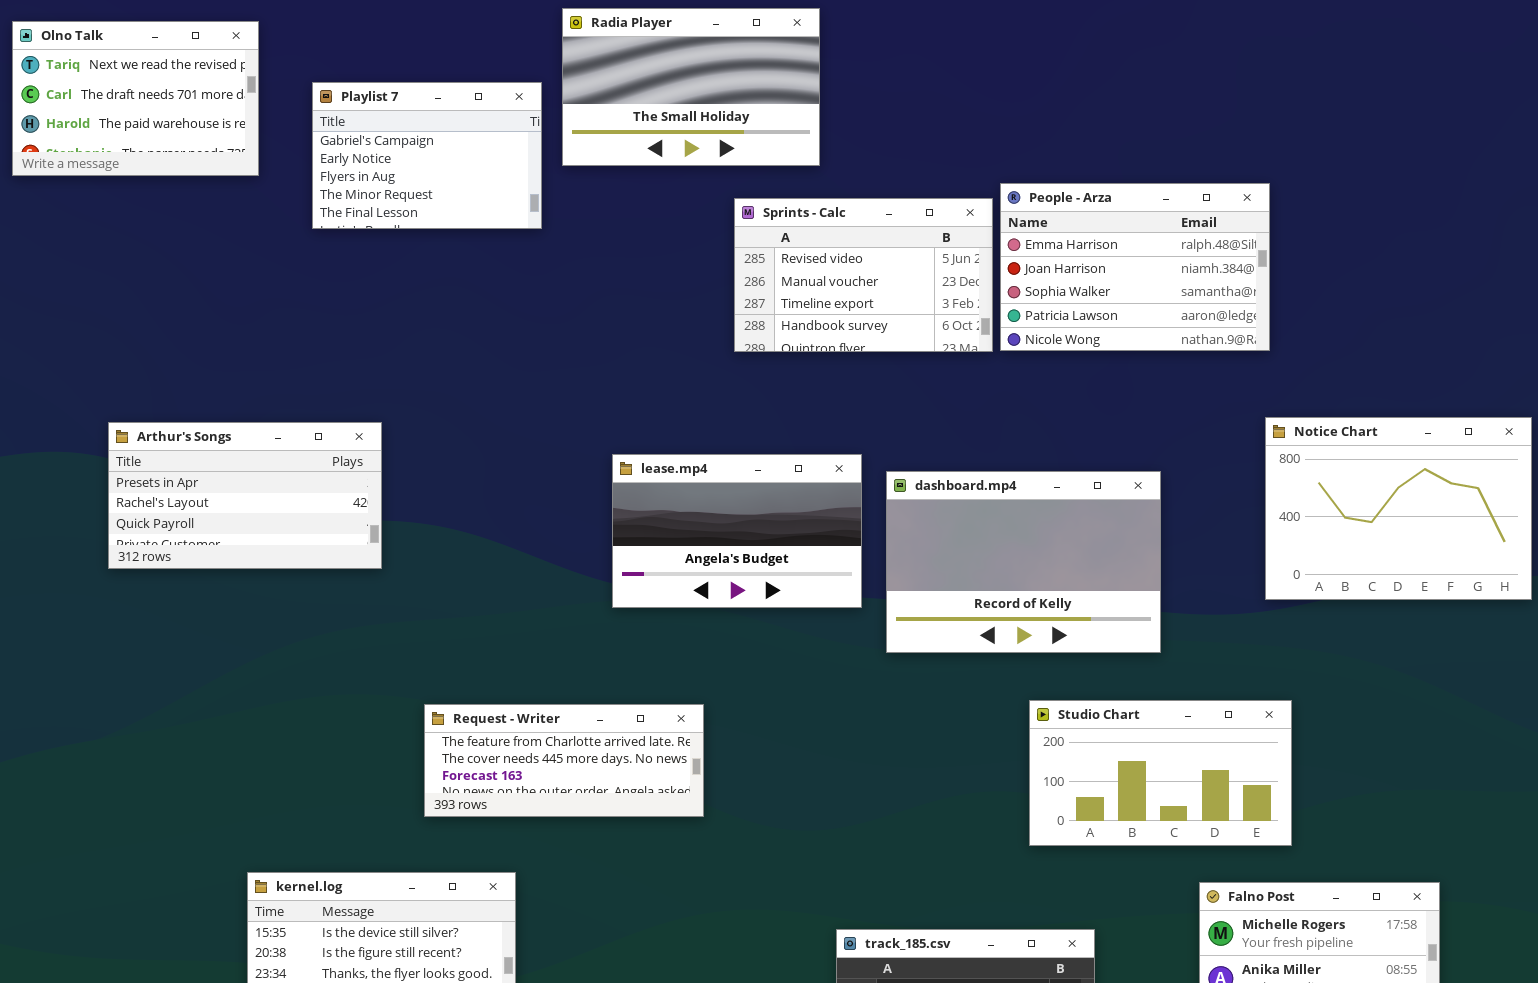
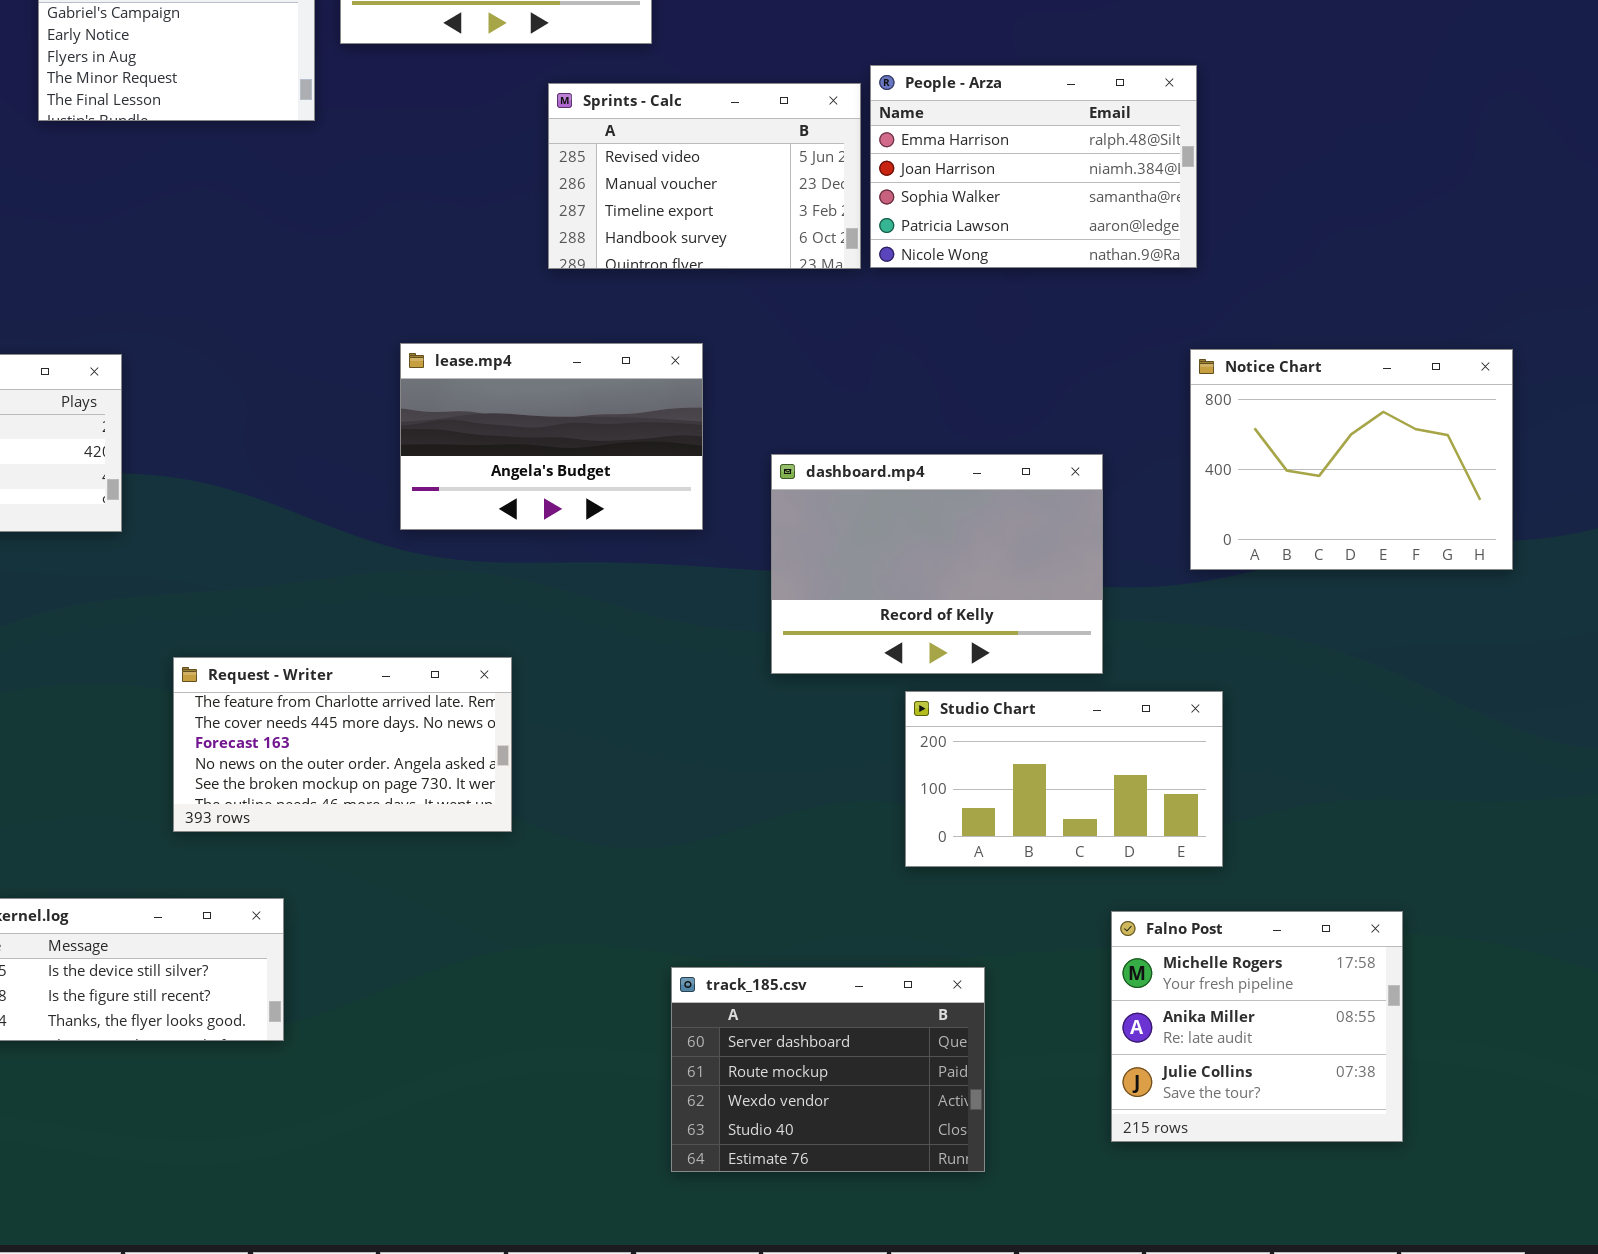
lease.mp4: [612,454,862,608] -> [400,343,703,530], moved
dashboard.mp4: [886,471,1161,653] -> [771,454,1103,674], moved
Request - Writer: [424,704,704,817] -> [173,657,512,832], resized

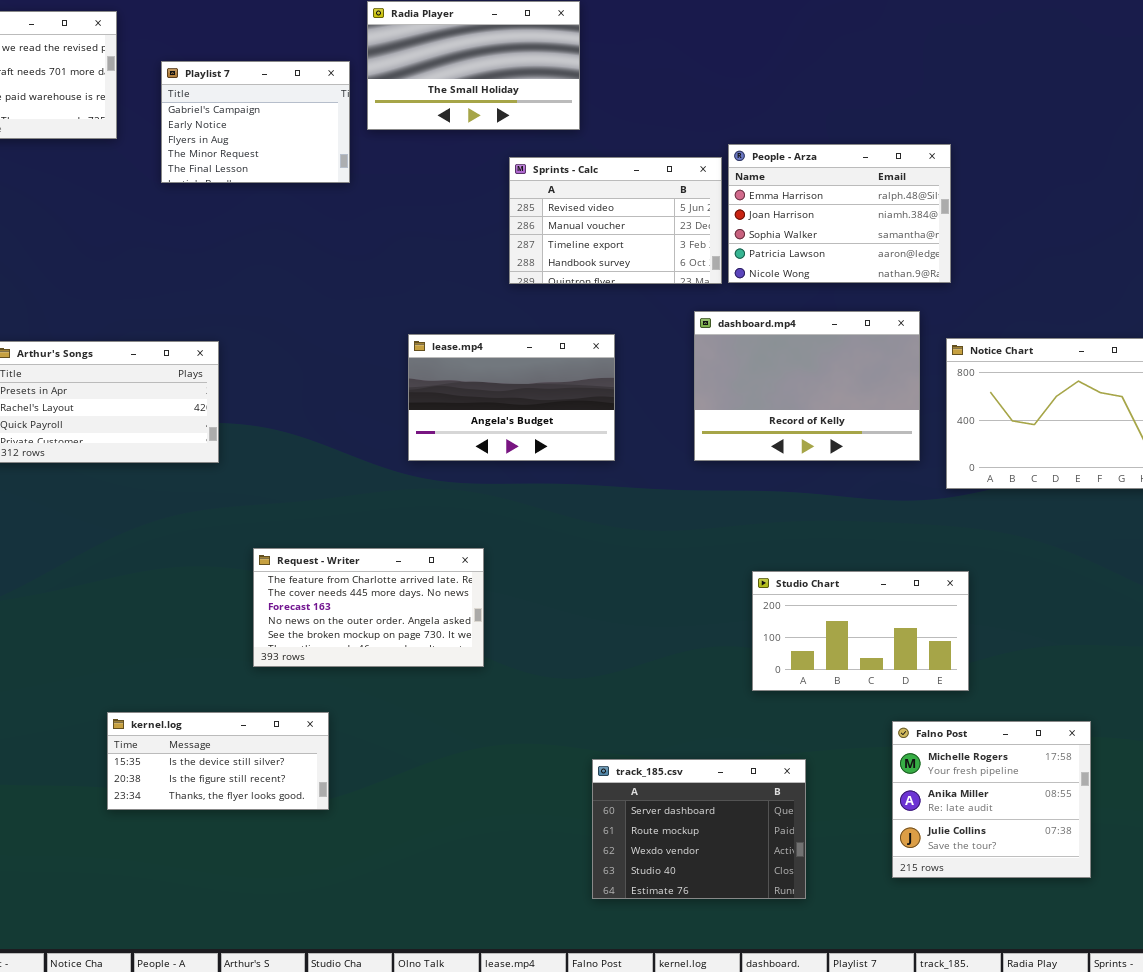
dashboard.mp4: [771,454,1103,674] -> [694,311,920,461], moved

